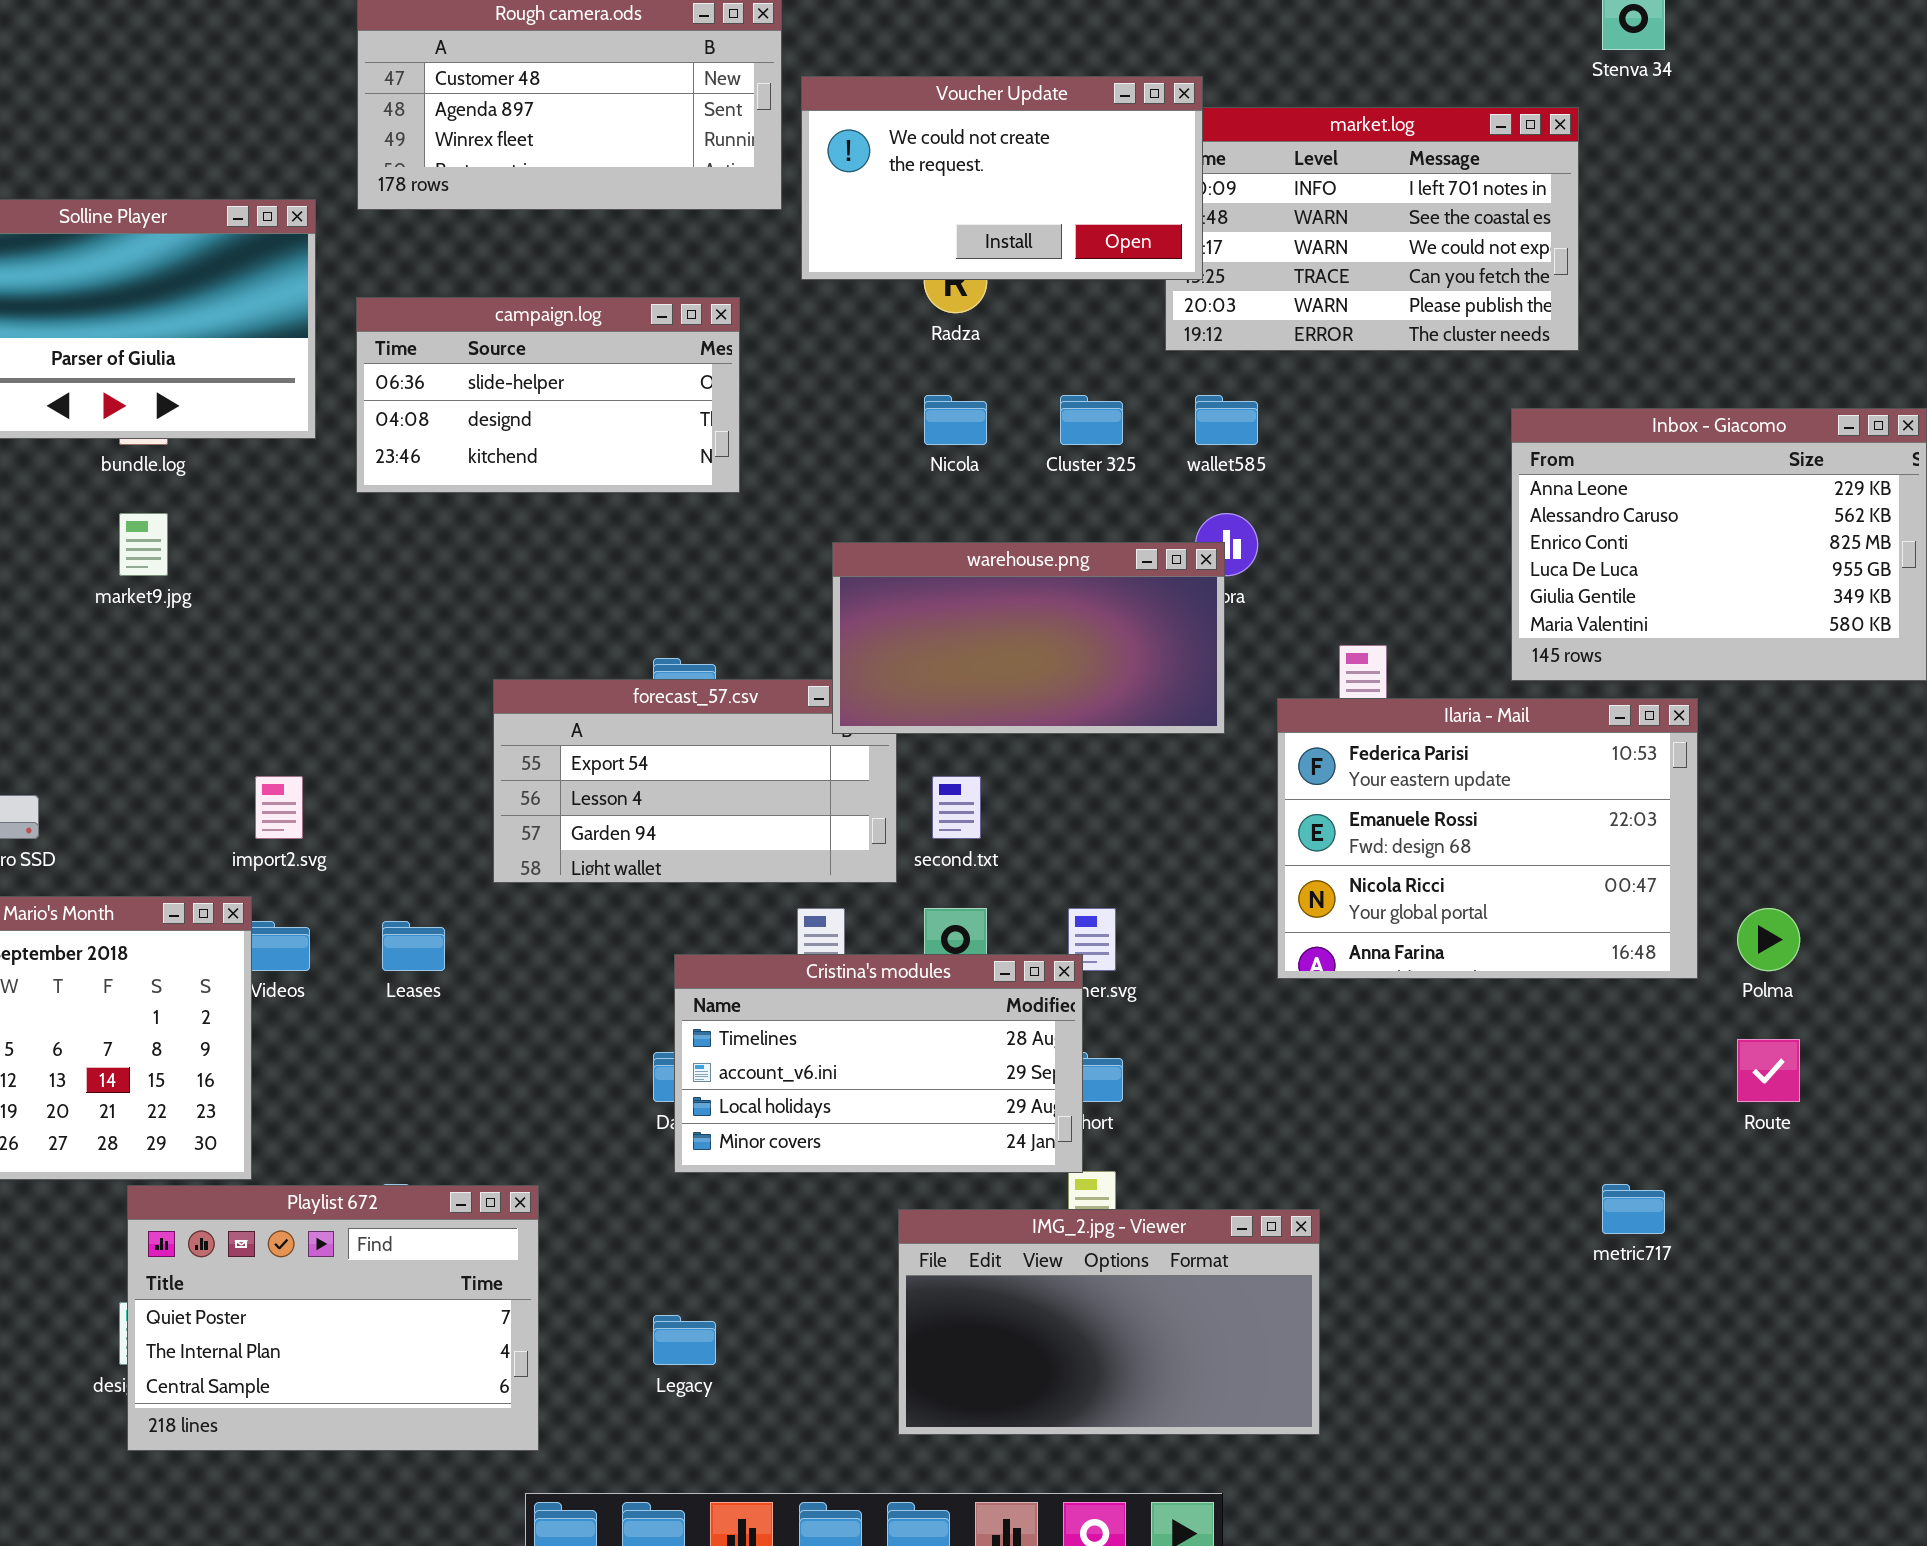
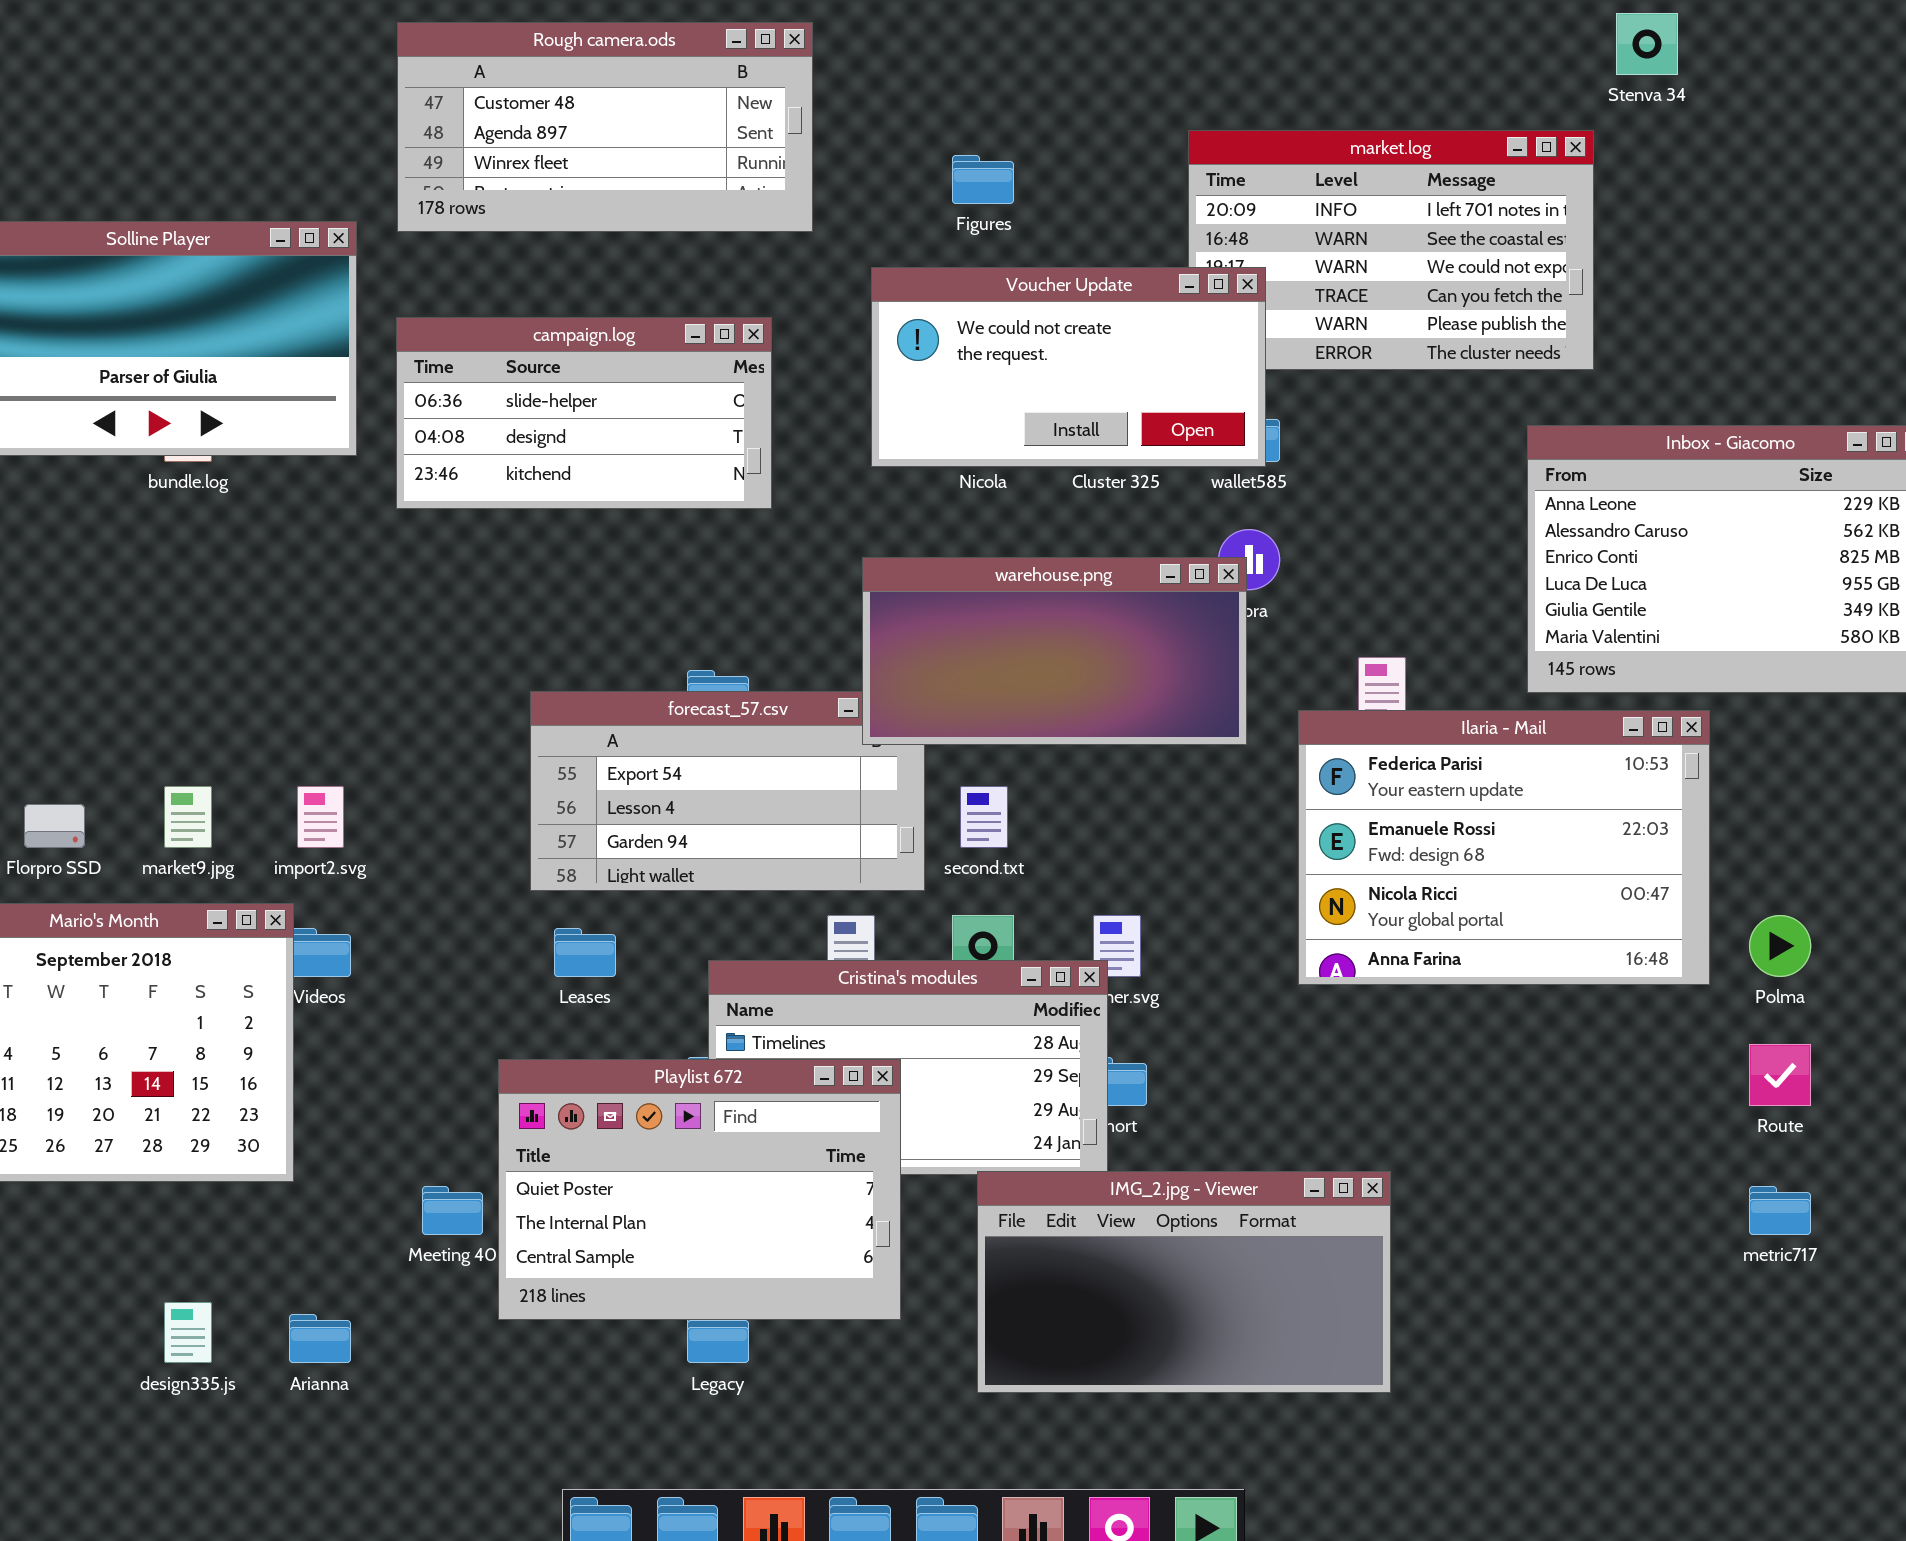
Voucher Update: [801,76,1203,280] -> [871,267,1266,467], moved
market9.jpg: [119,513,168,576] -> [164,786,212,848], moved
Leases: [382,921,445,971] -> [554,928,616,977], moved
metric717: [1602,1184,1665,1234] -> [1749,1186,1811,1235], moved
Playlist 672: [127,1185,539,1451] -> [498,1059,901,1320], moved
IMG_2.jpg - Viewer: [898,1209,1320,1435] -> [977,1171,1391,1393], moved

